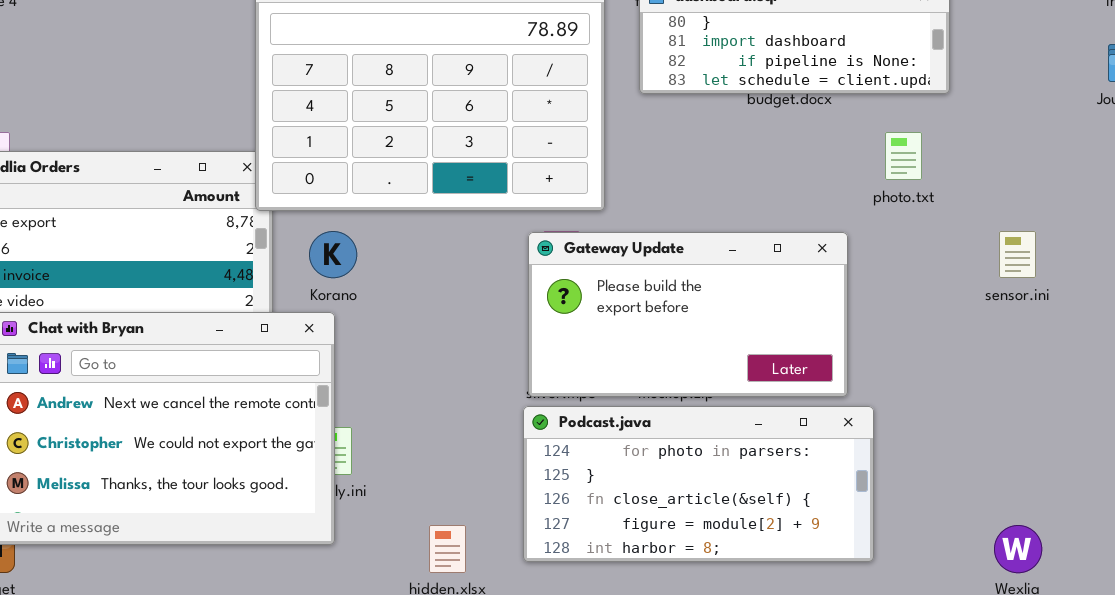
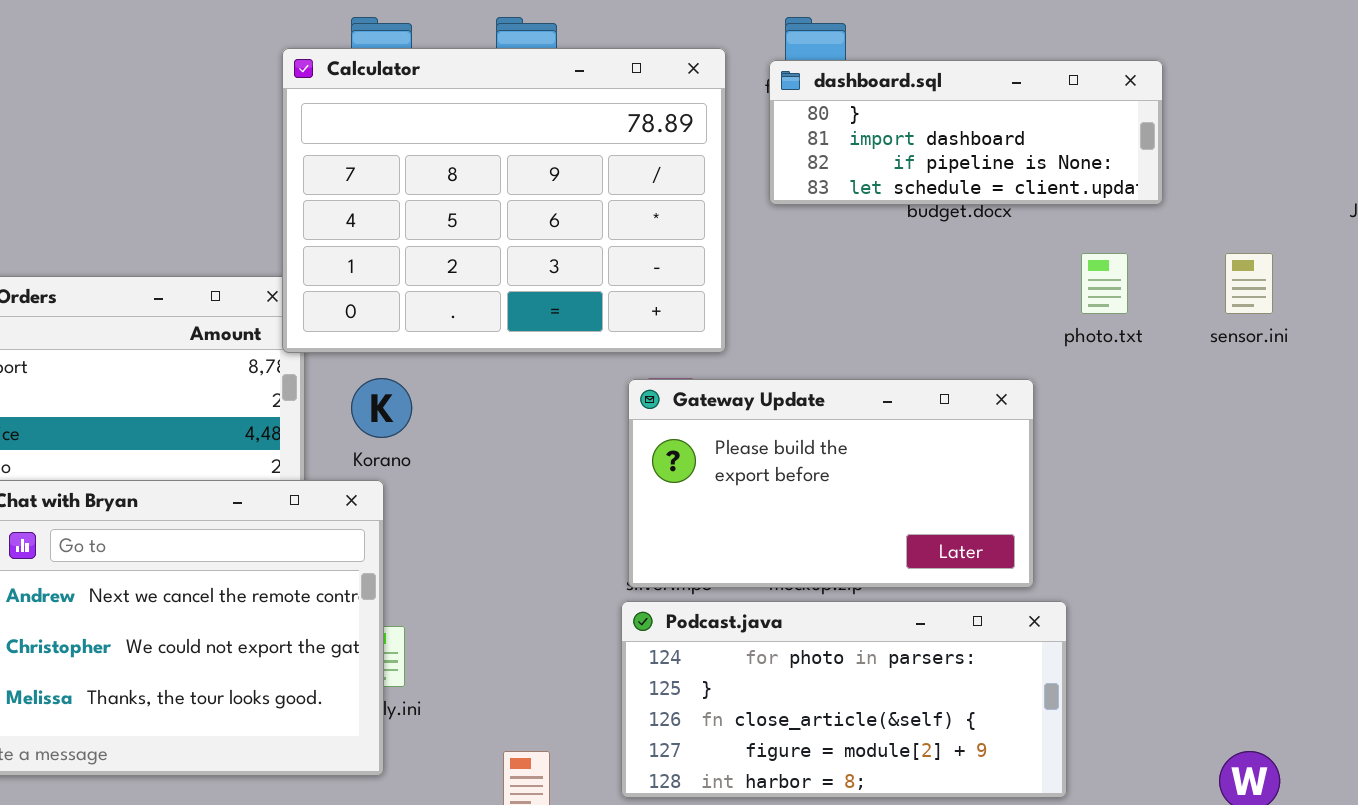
sensor.ini: [999,231,1036,278] -> [1225,253,1273,314], moved

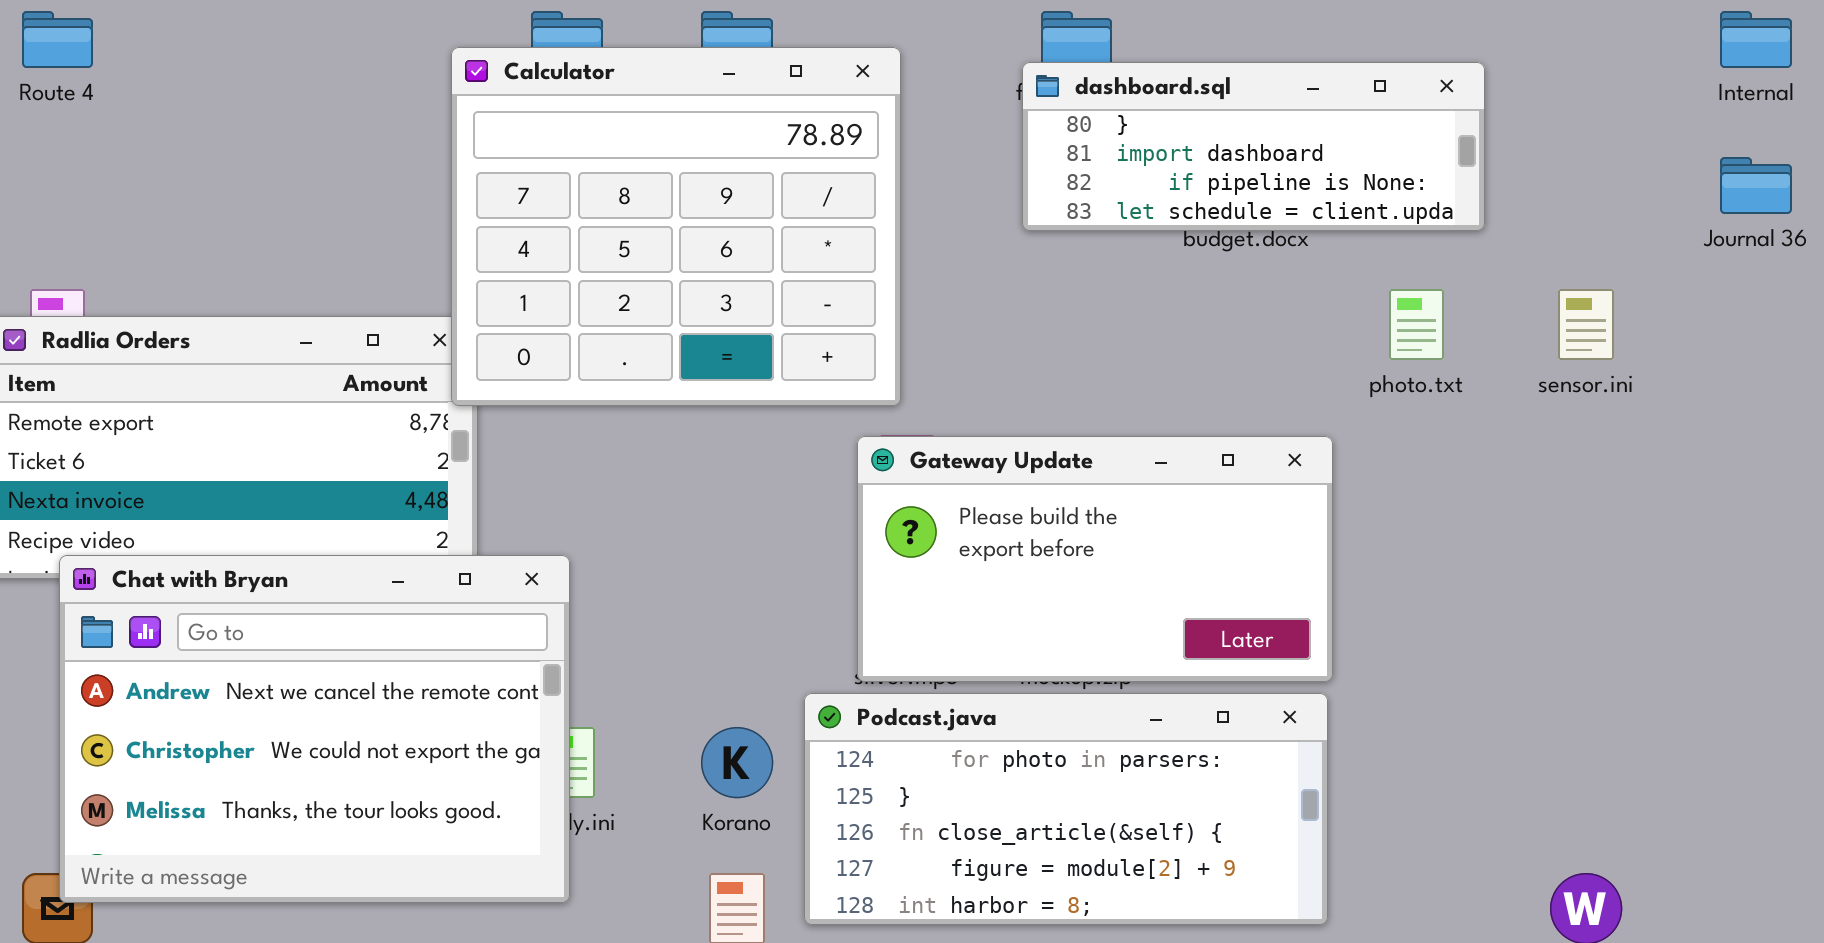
Calculator: [282,48,726,353] -> [451,47,901,406], resized
Korano: [351,378,412,438] -> [701,727,773,798], moved
Podcast.java: [621,601,1067,798] -> [804,693,1328,925], moved

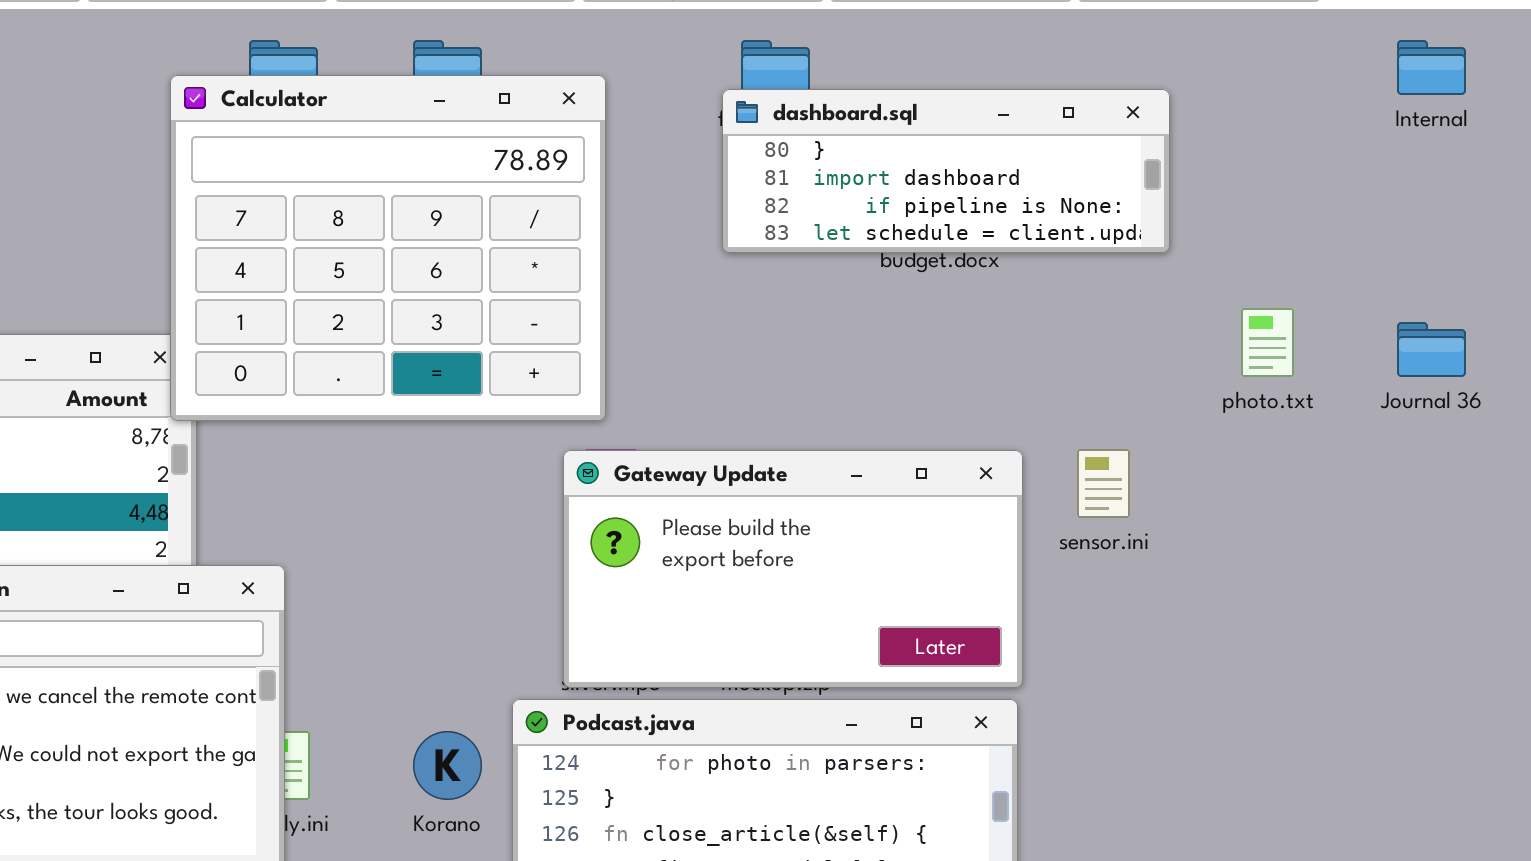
Journal 36: [1720,157,1792,214] -> [1397,322,1466,377], moved
photo.txt: [1389,289,1444,360] -> [1241,308,1294,377], moved
sensor.ini: [1558,289,1614,360] -> [1077,449,1130,518], moved

